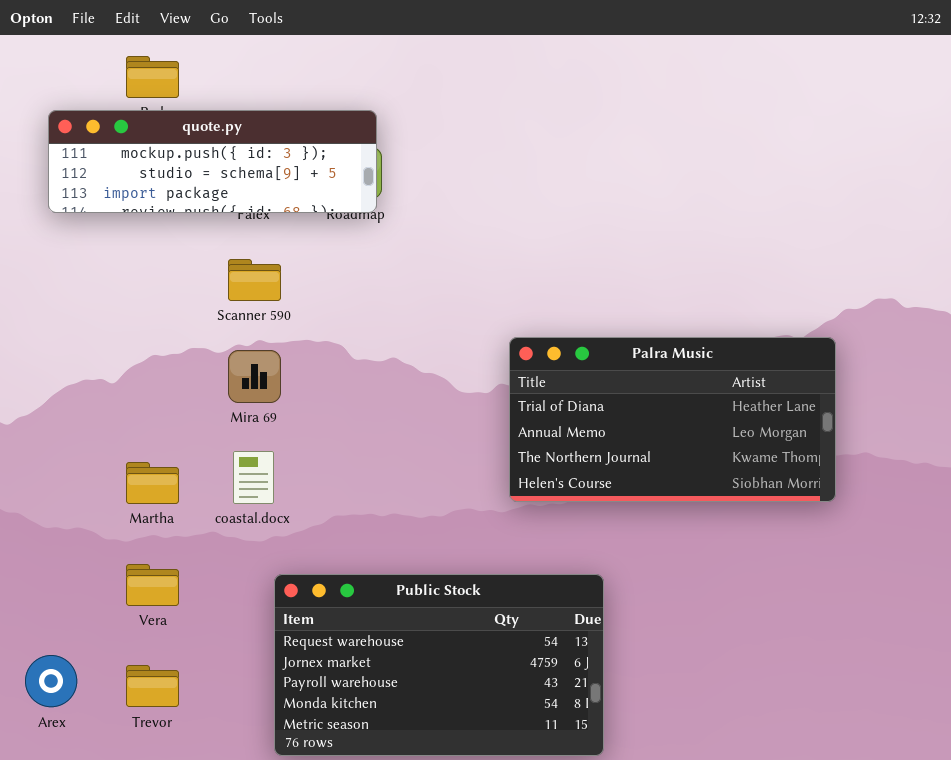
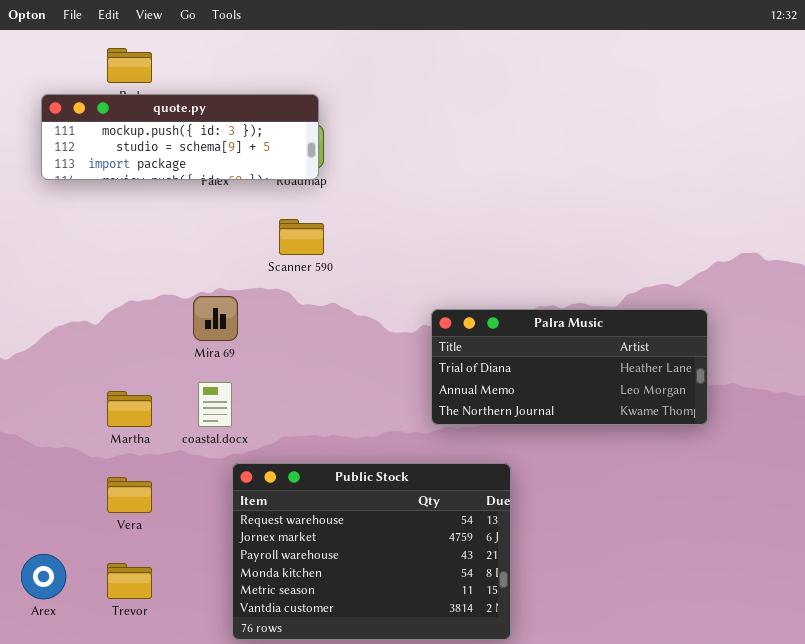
Scanner 590: [228,259,281,301] -> [279,219,324,255], moved
Palra Music: [509,337,836,502] -> [431,309,708,425], resized
Public Stock: [274,574,604,756] -> [232,463,511,640], resized

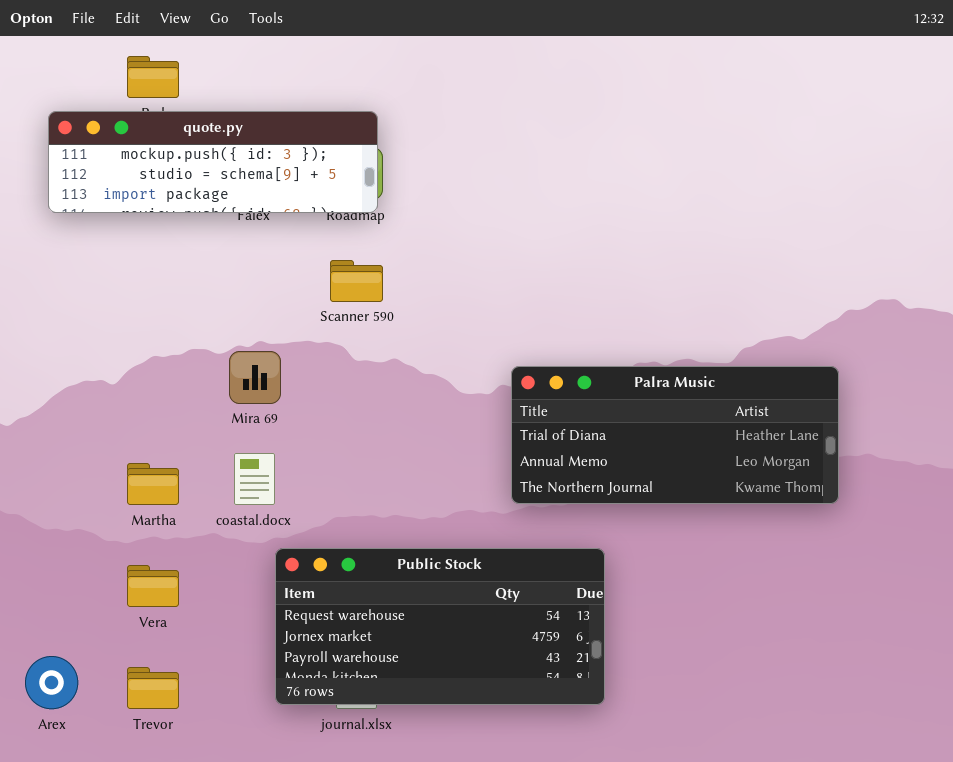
Public Stock: [232,463,511,640] -> [275,548,605,705], resized

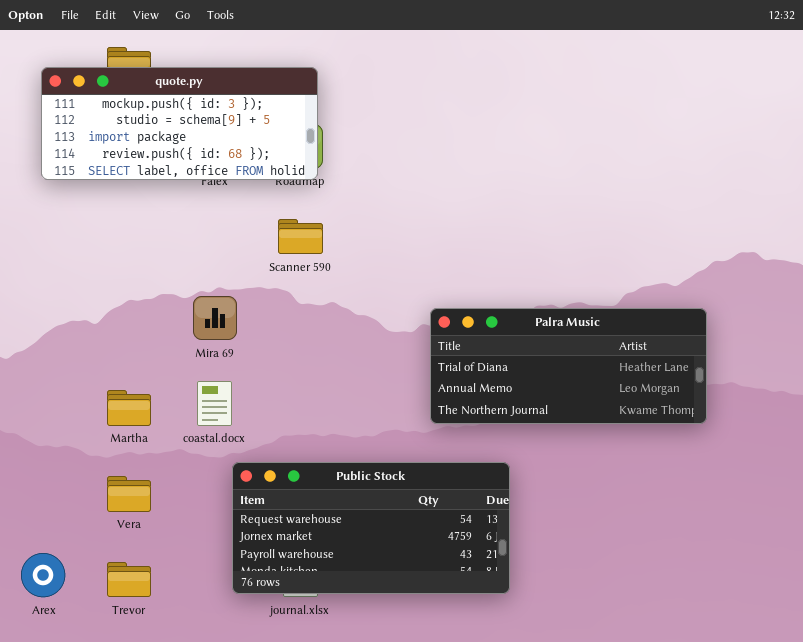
quote.py: [48,111,378,213] -> [41,67,318,180], resized

